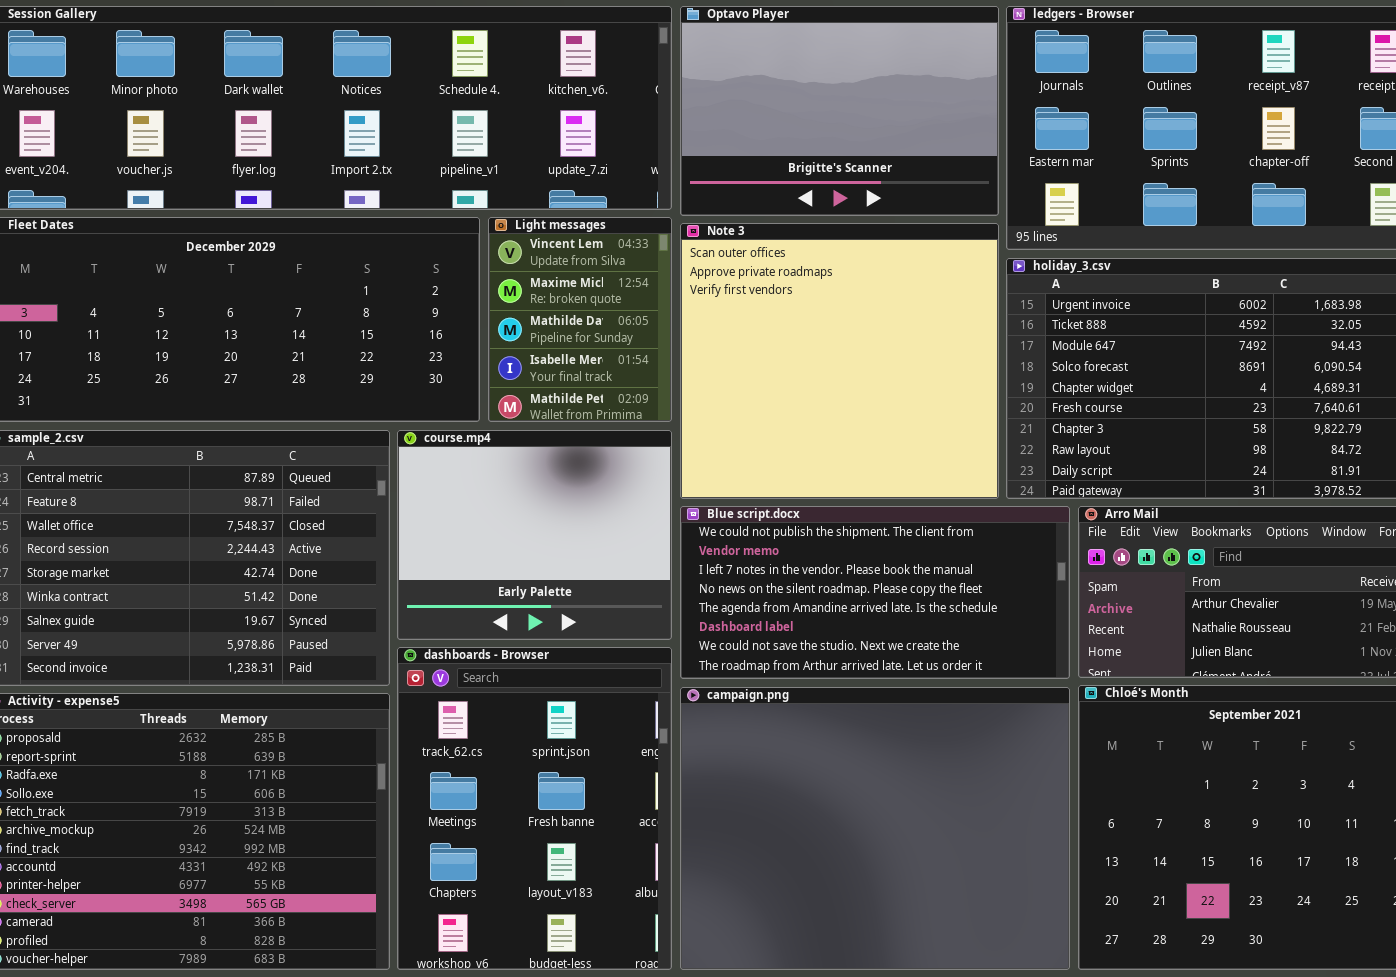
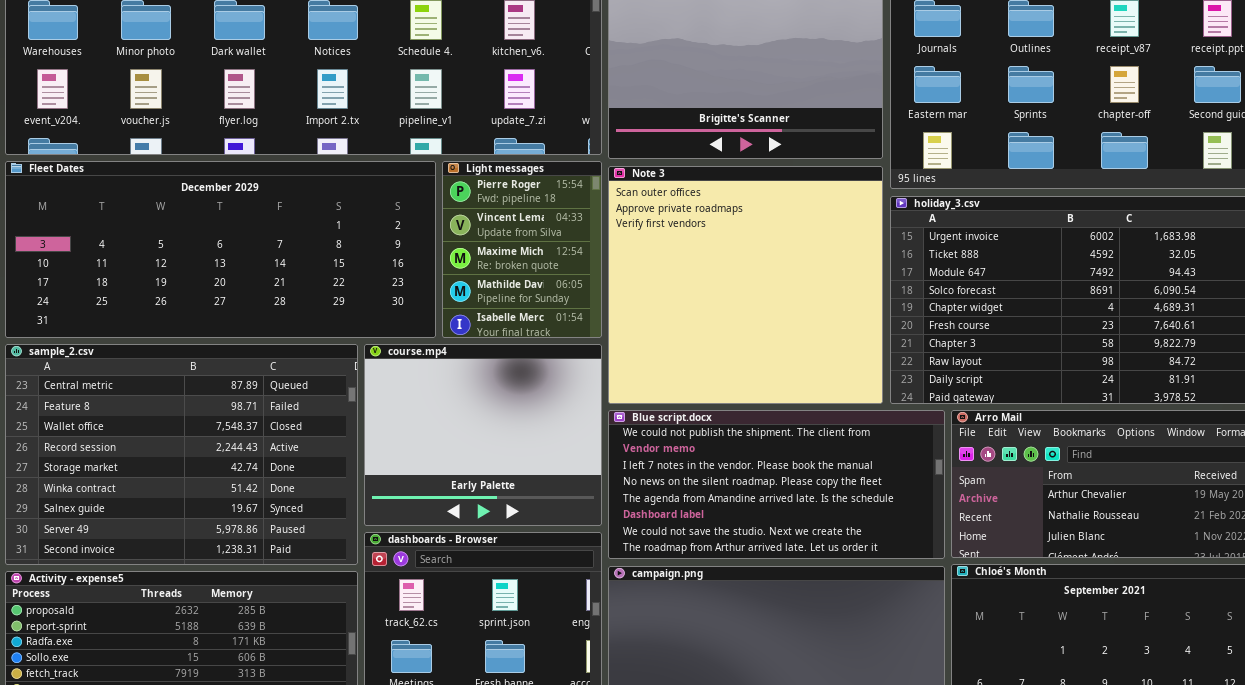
Light messages: [488,217,672,422] -> [442,161,602,338], scrolled up 1 row

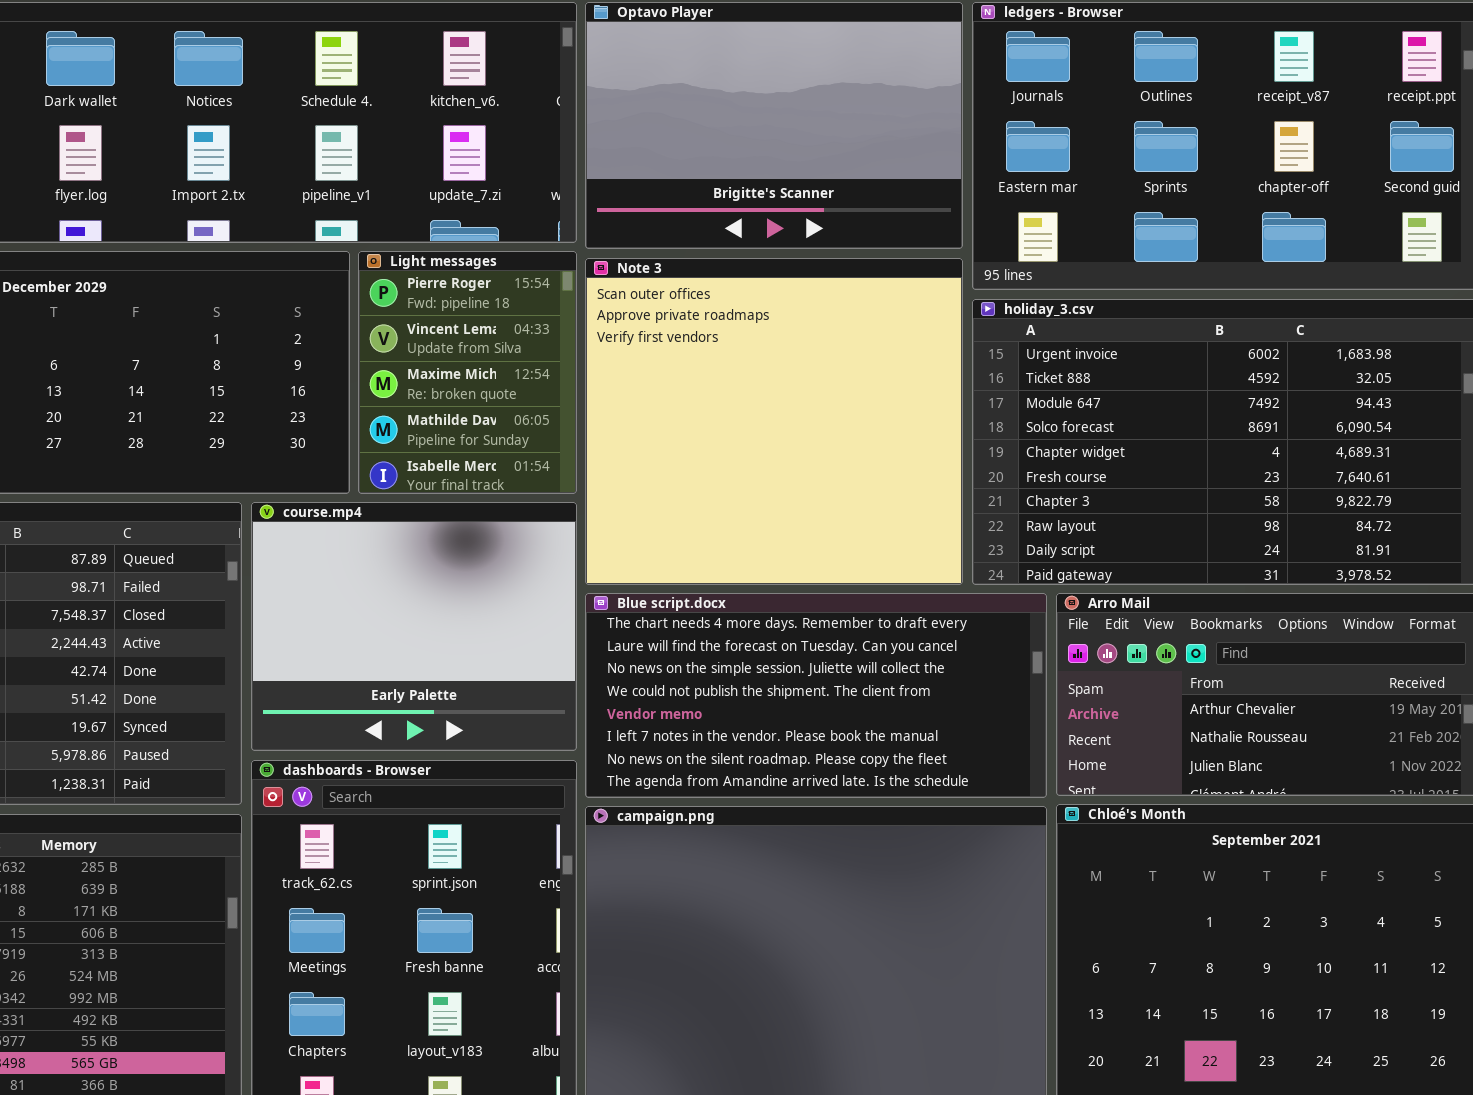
Blue script.docx: [608,410,945,559] -> [585,593,1047,798], scrolled up 3 rows

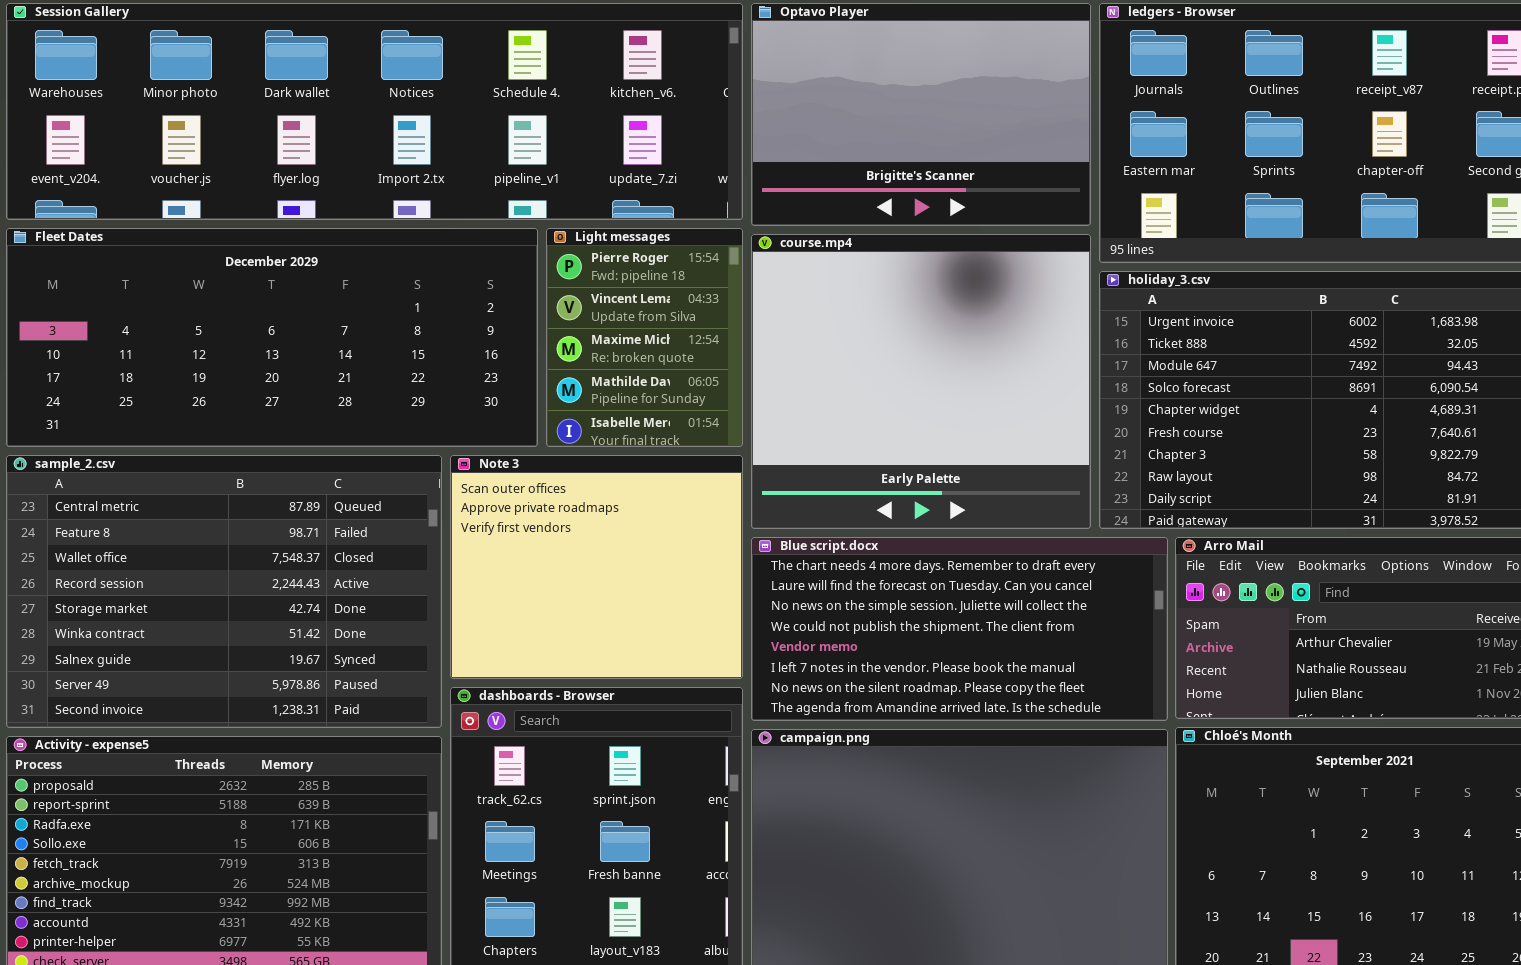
Note 3: [585,258,963,585] -> [450,455,743,679], moved, resized
course.mp4: [251,502,577,751] -> [751,234,1091,529], moved, resized

